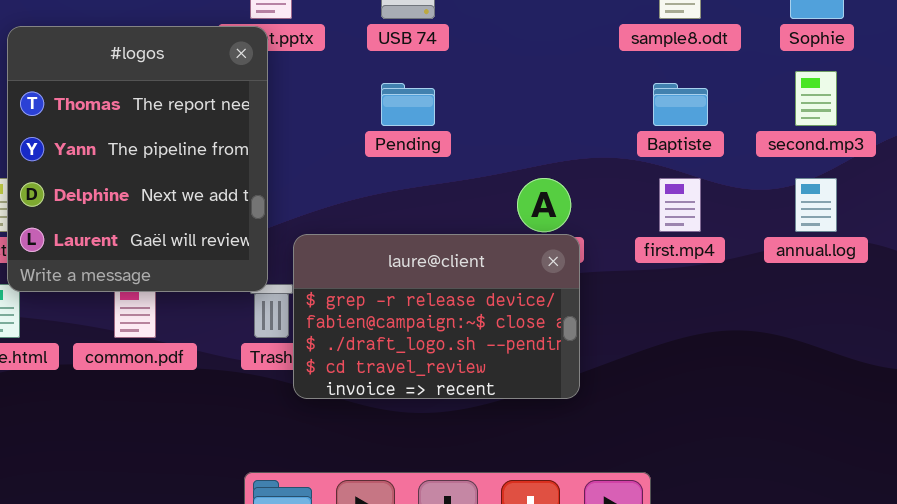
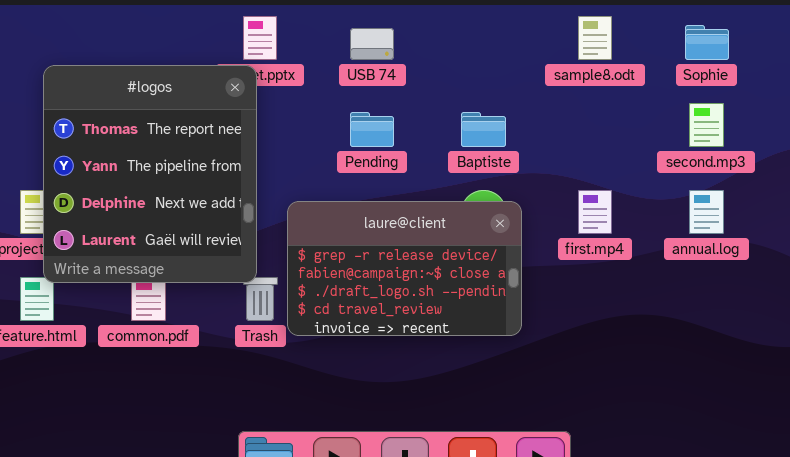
Baptiste: [653,83,708,126] -> [461,112,506,147], moved
laure@client: [293,234,580,399] -> [287,201,522,336], moved

